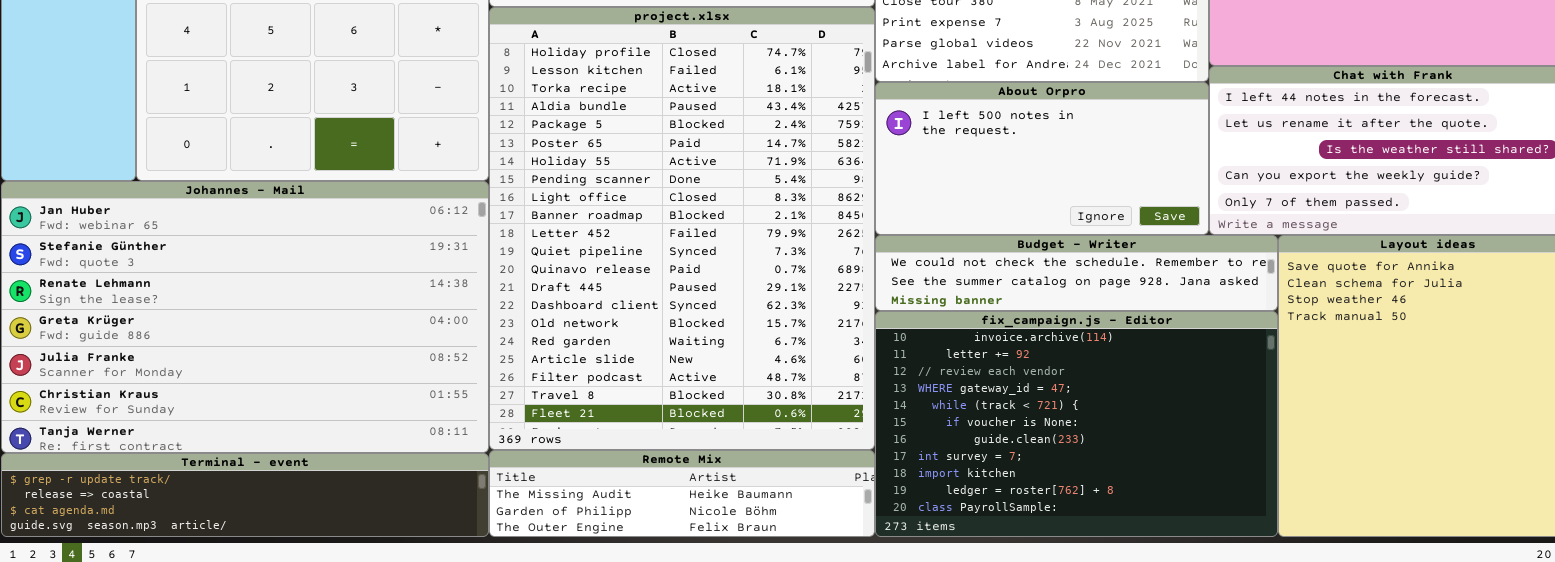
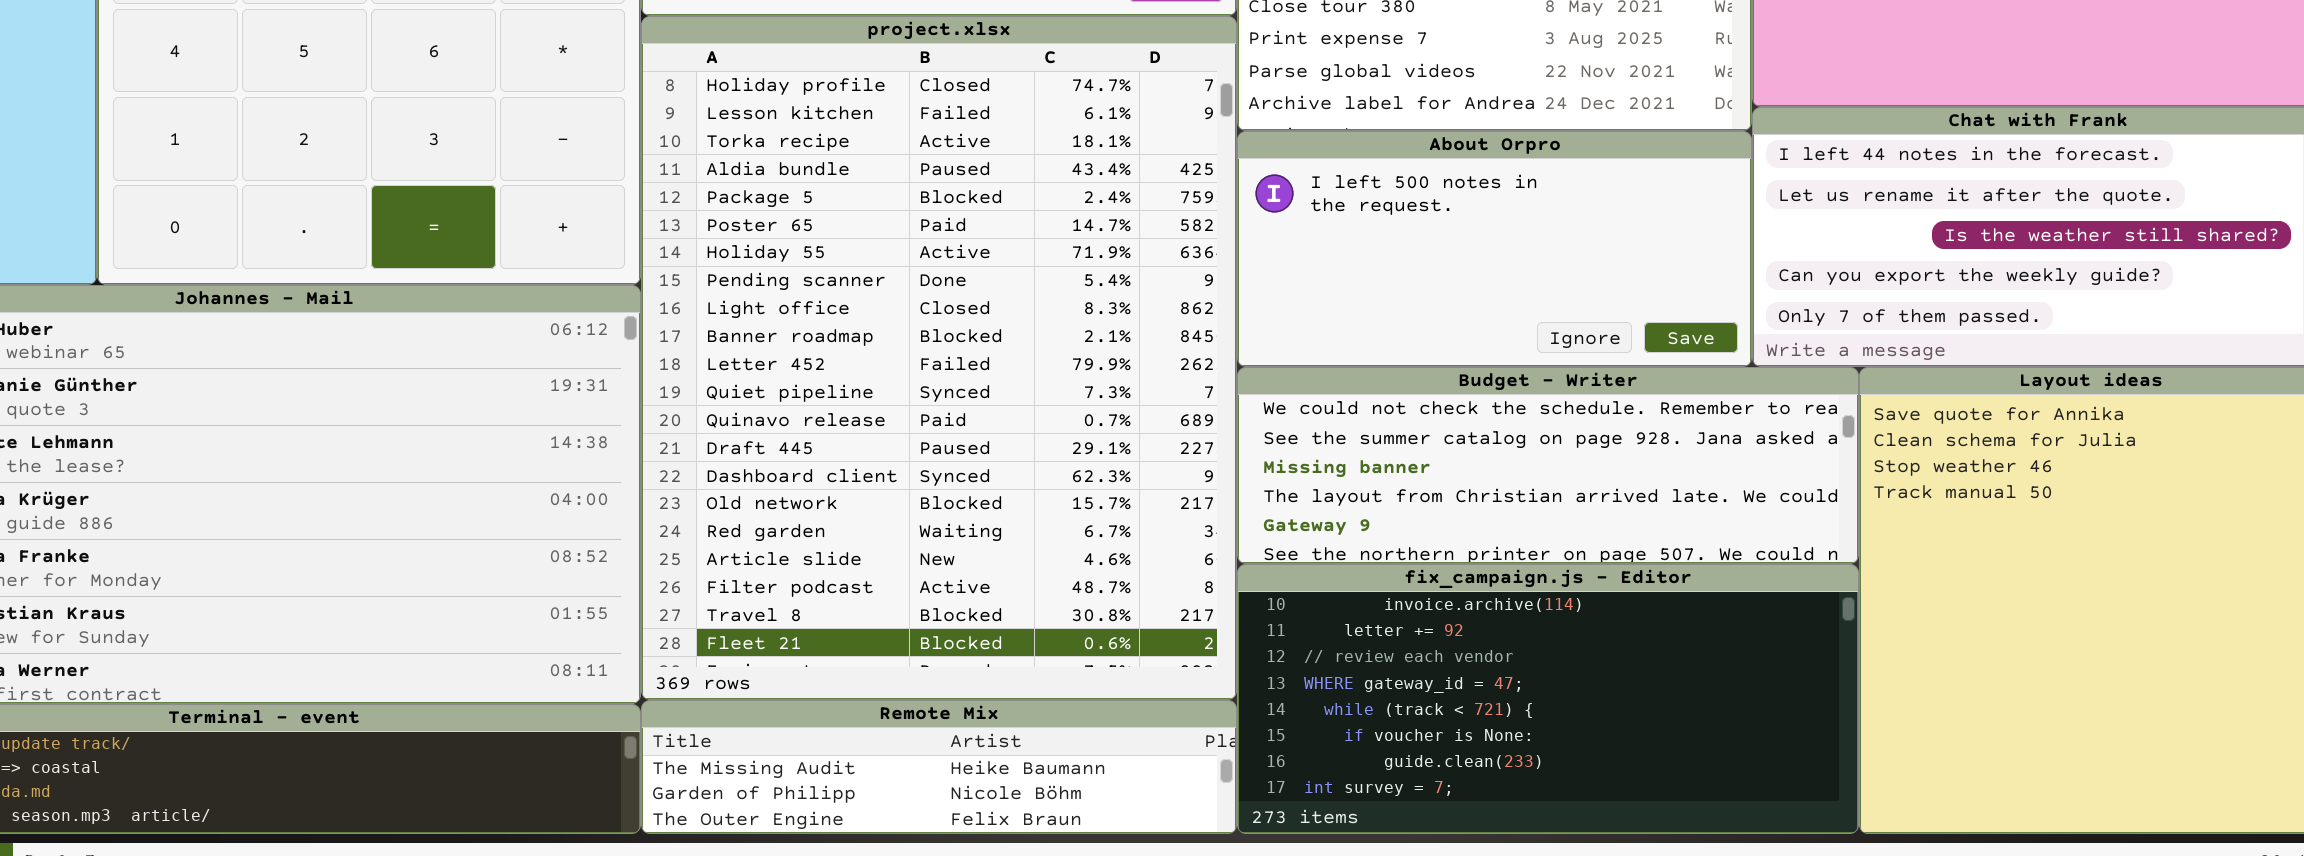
Budget - Writer: [875,235,1278,311] -> [1237,367,1859,564], resized
fix_campaign.js - Editor: [875,311,1278,537] -> [1237,564,1859,834], resized

